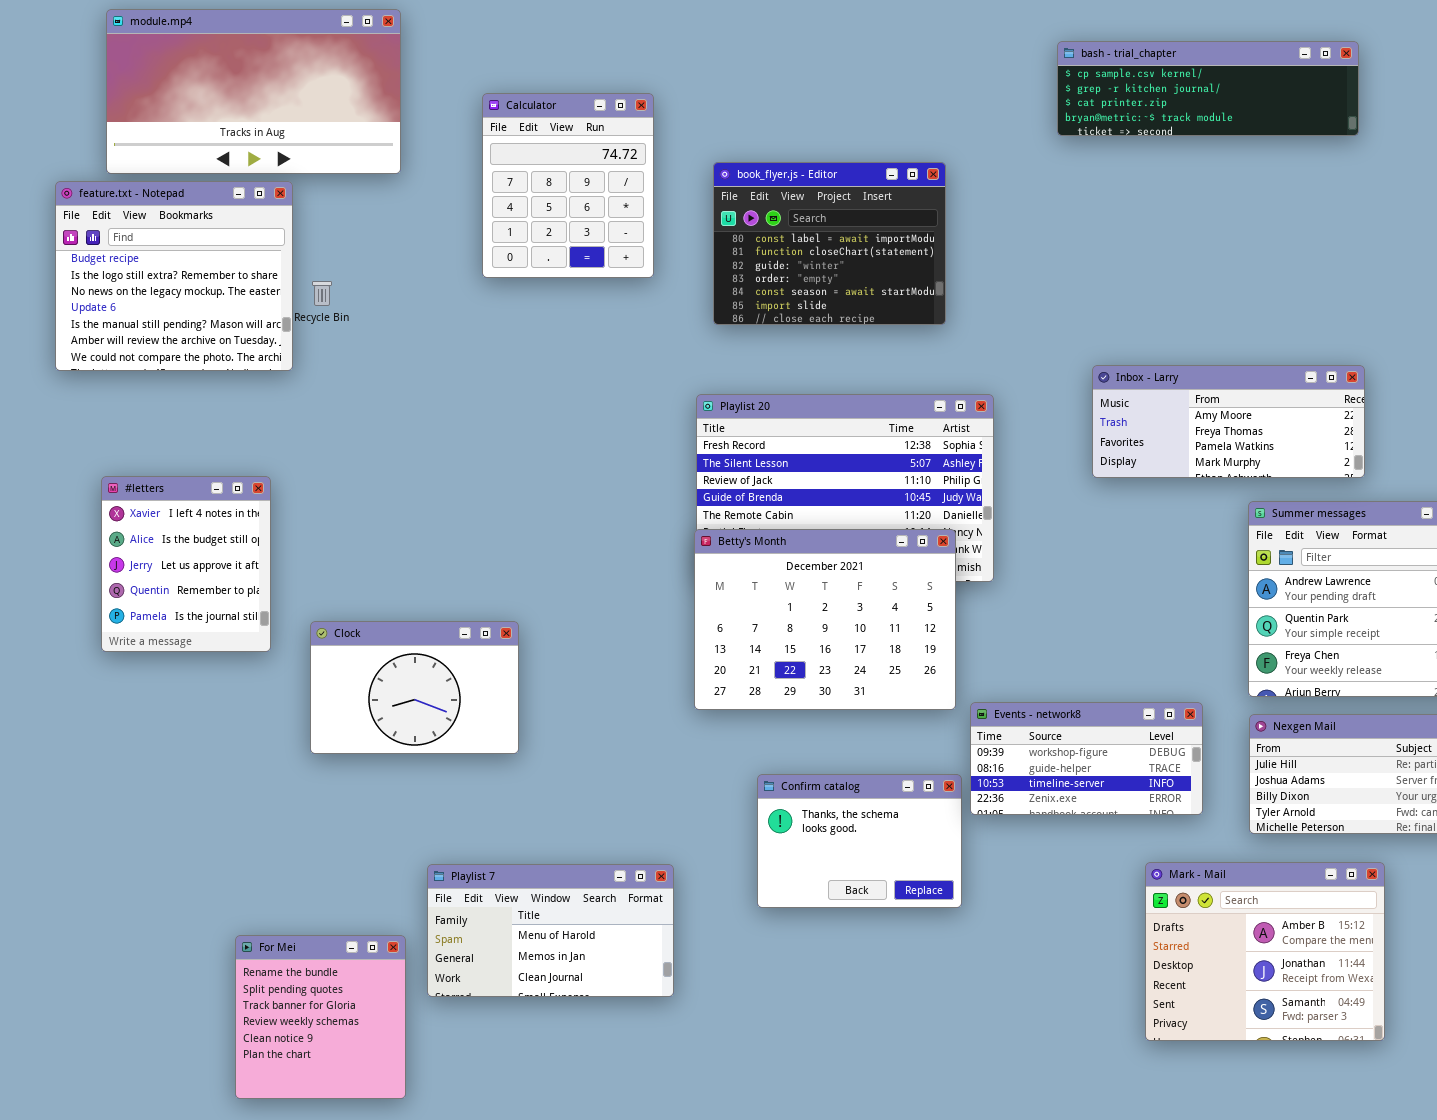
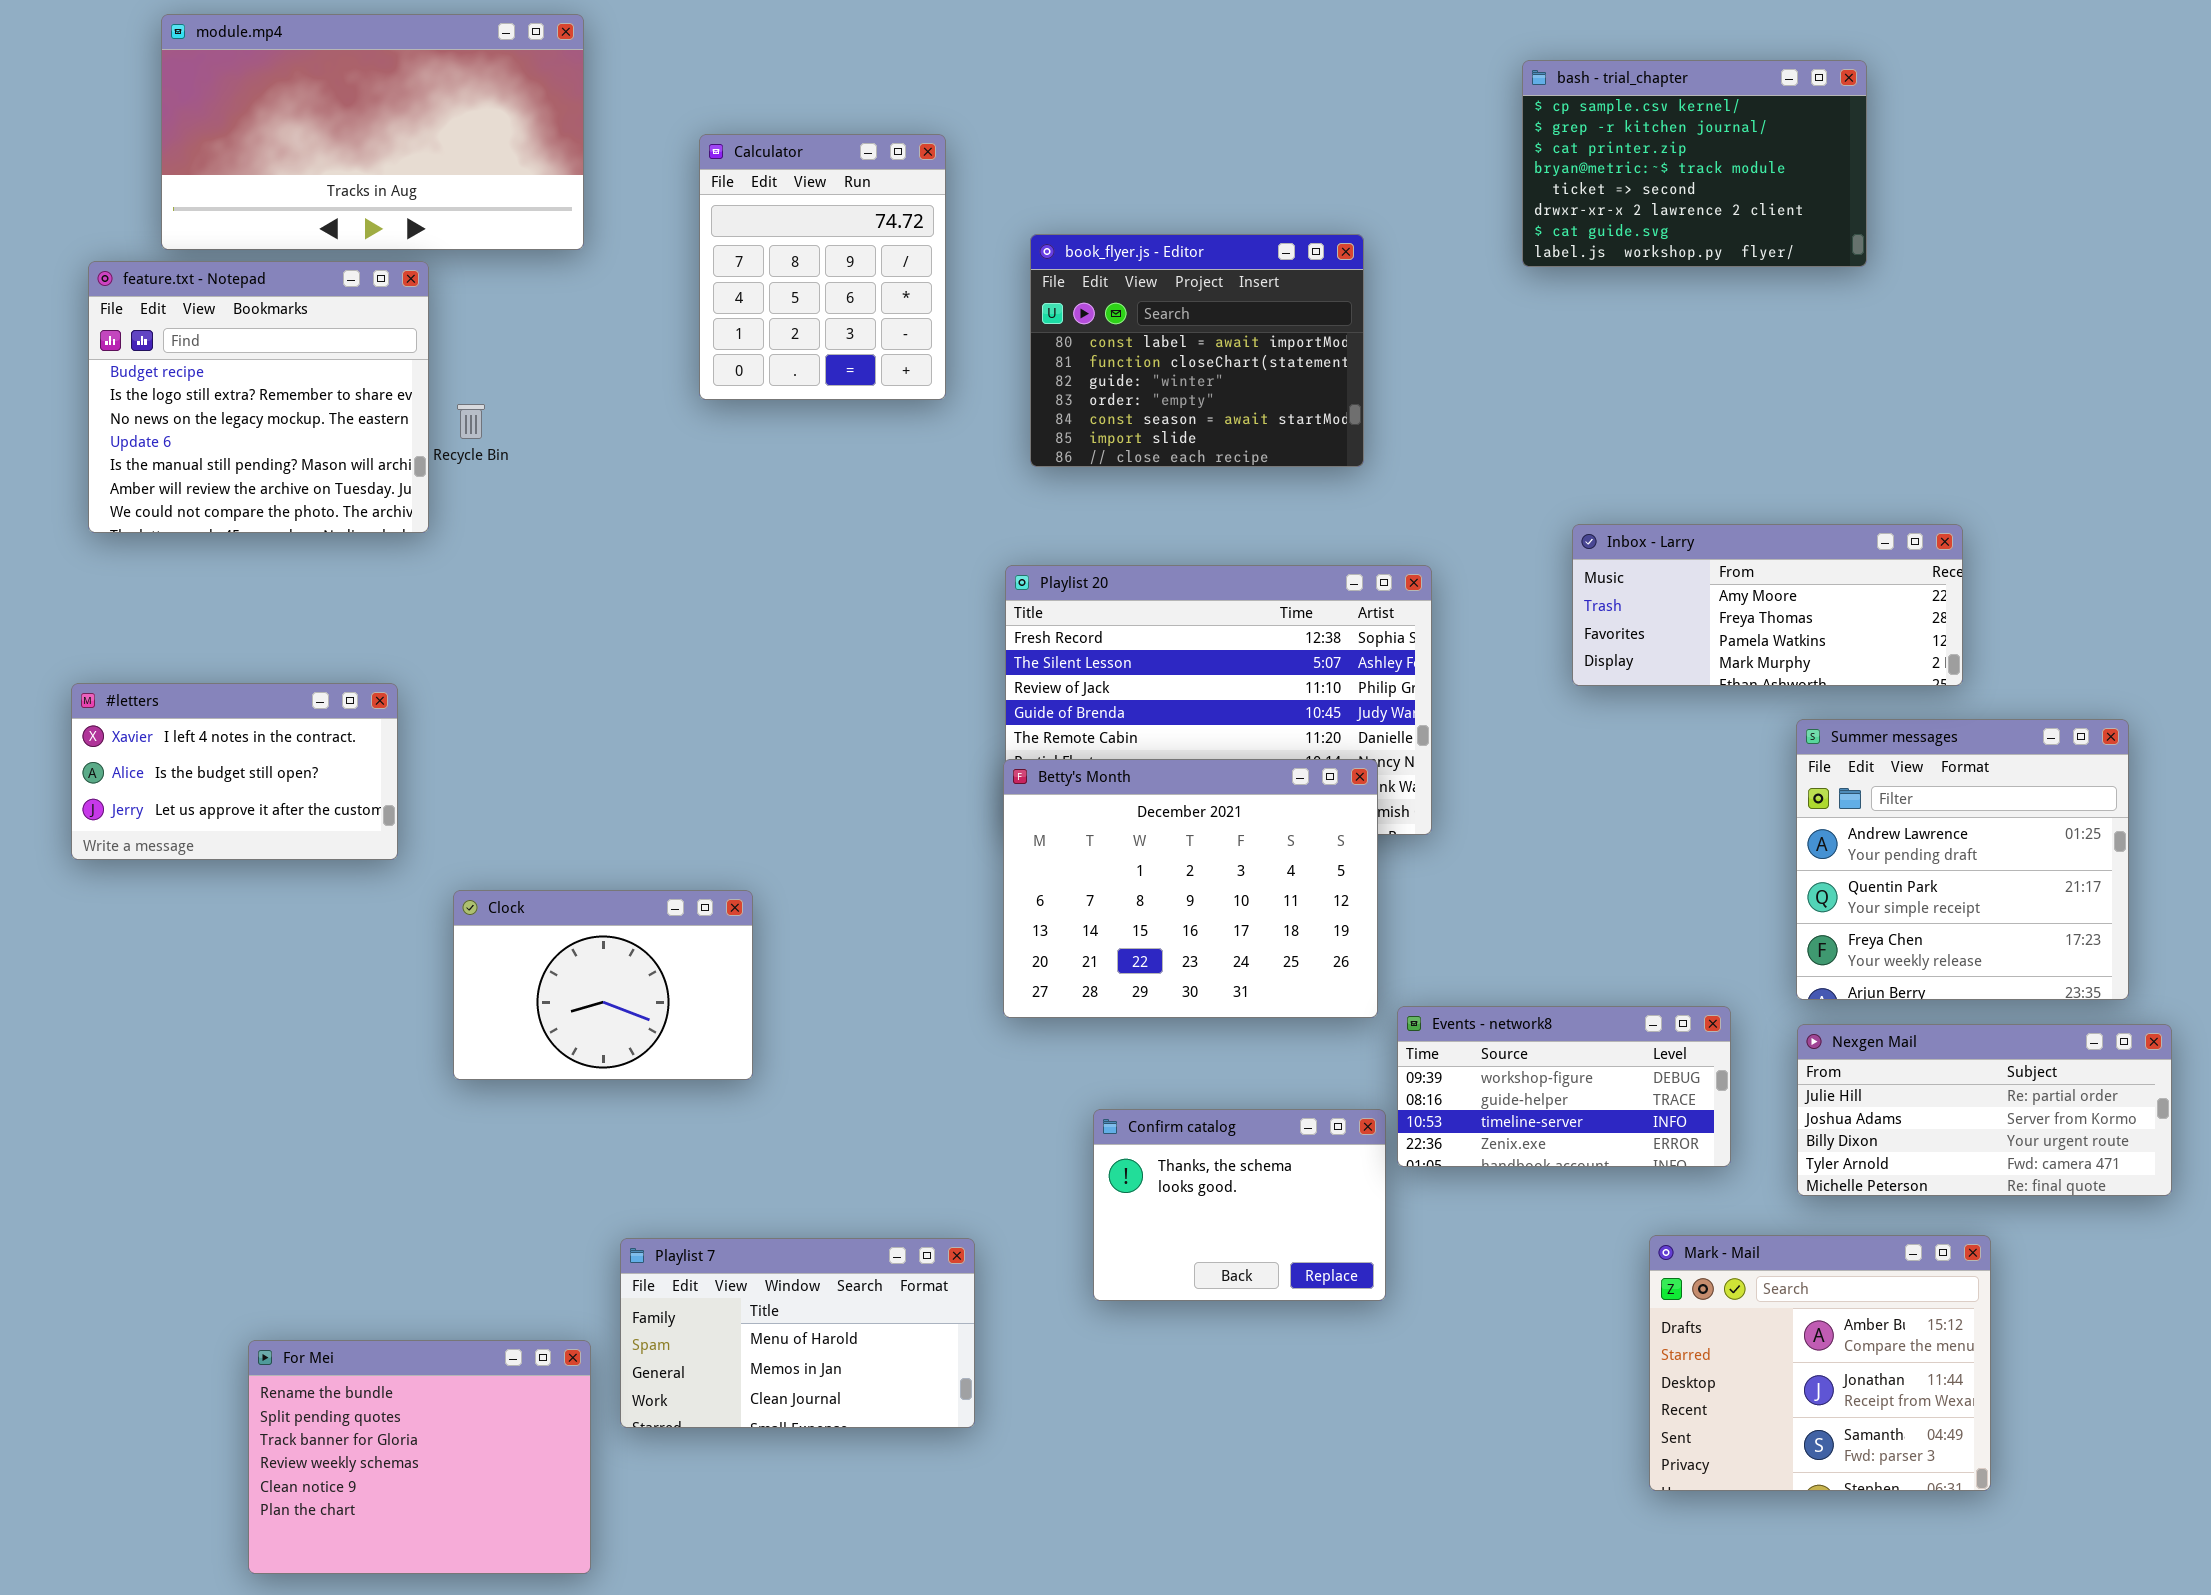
bash - trial_chapter: [1057,41,1359,136] -> [1522,60,1867,267], resized
#letters: [101,476,271,652] -> [71,683,398,860], resized
For Mei: [235,935,406,1099] -> [248,1340,591,1574], resized

